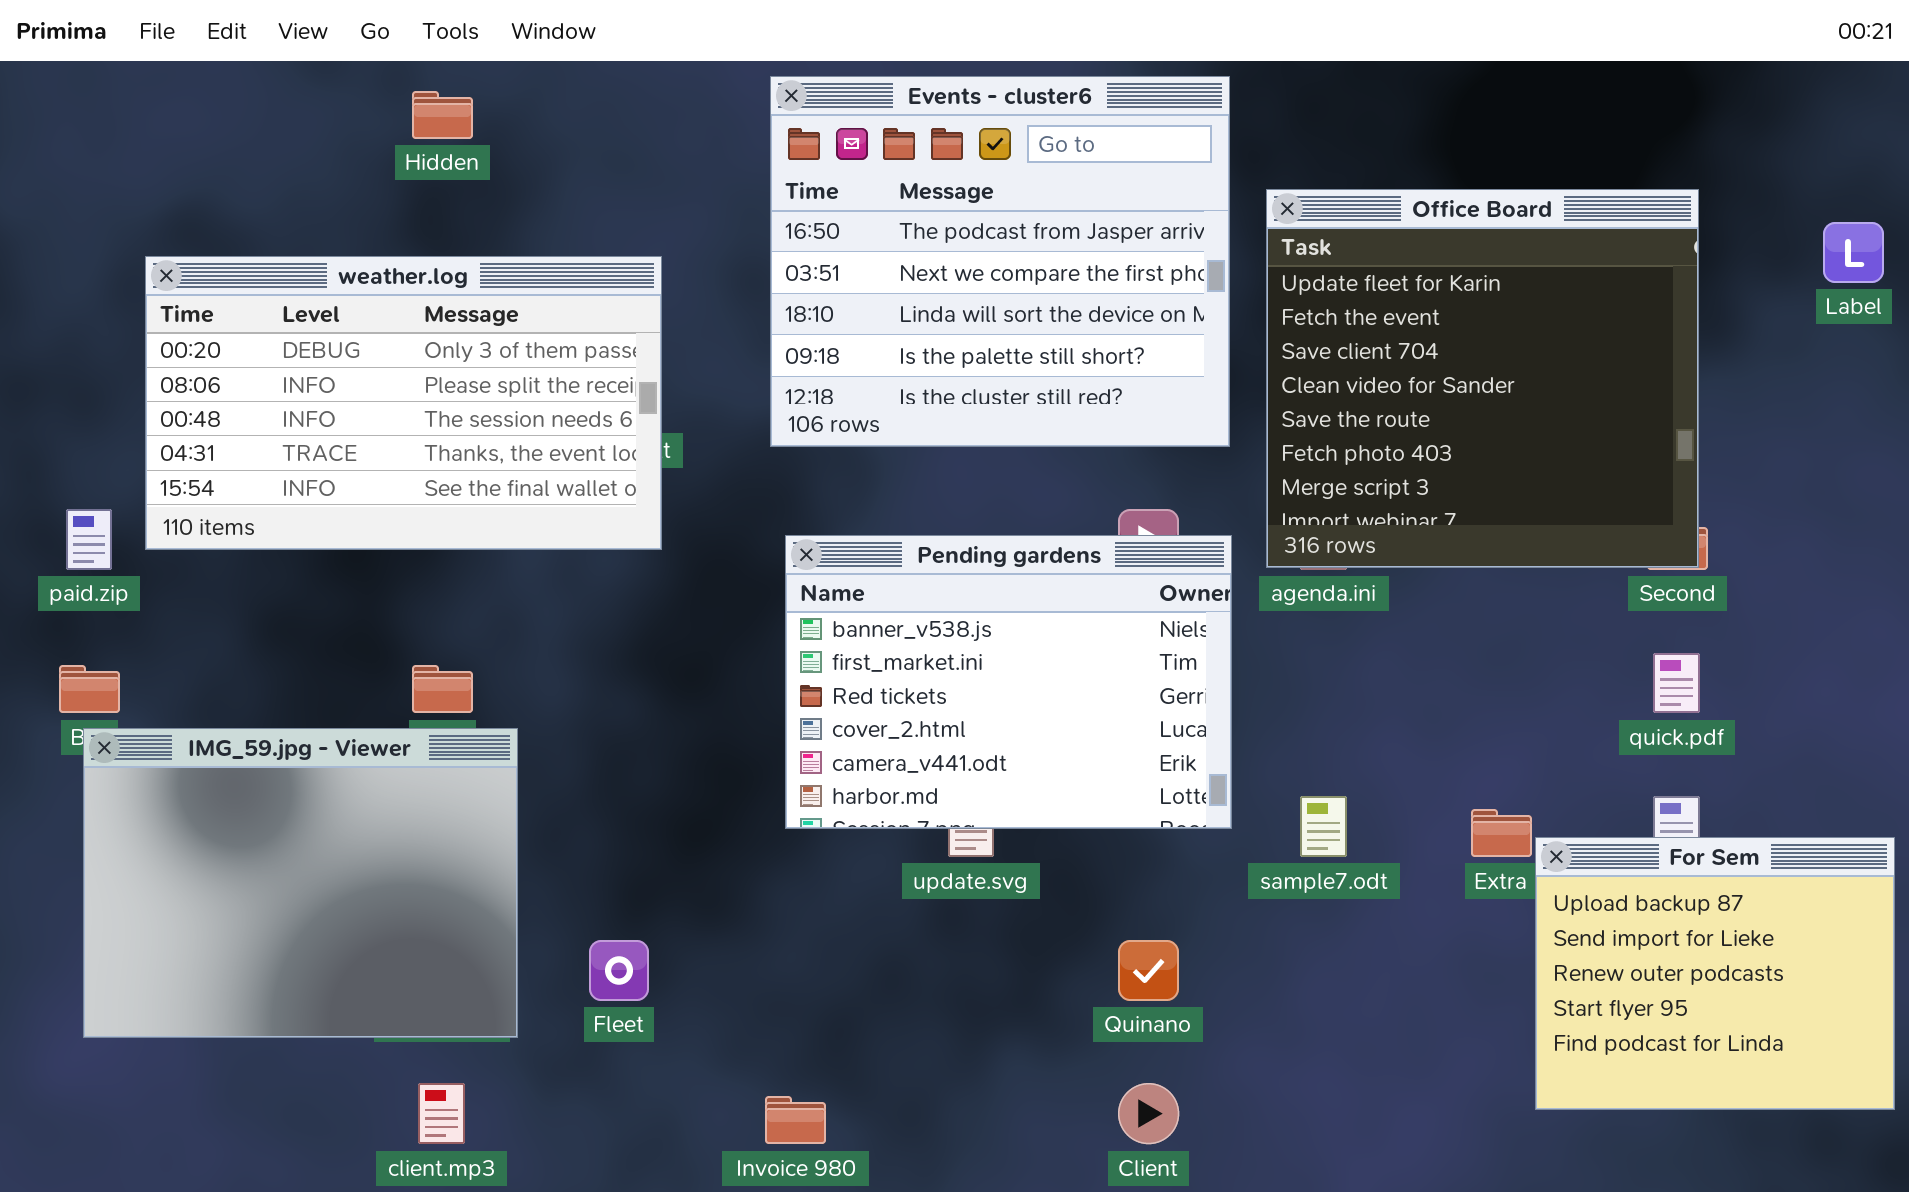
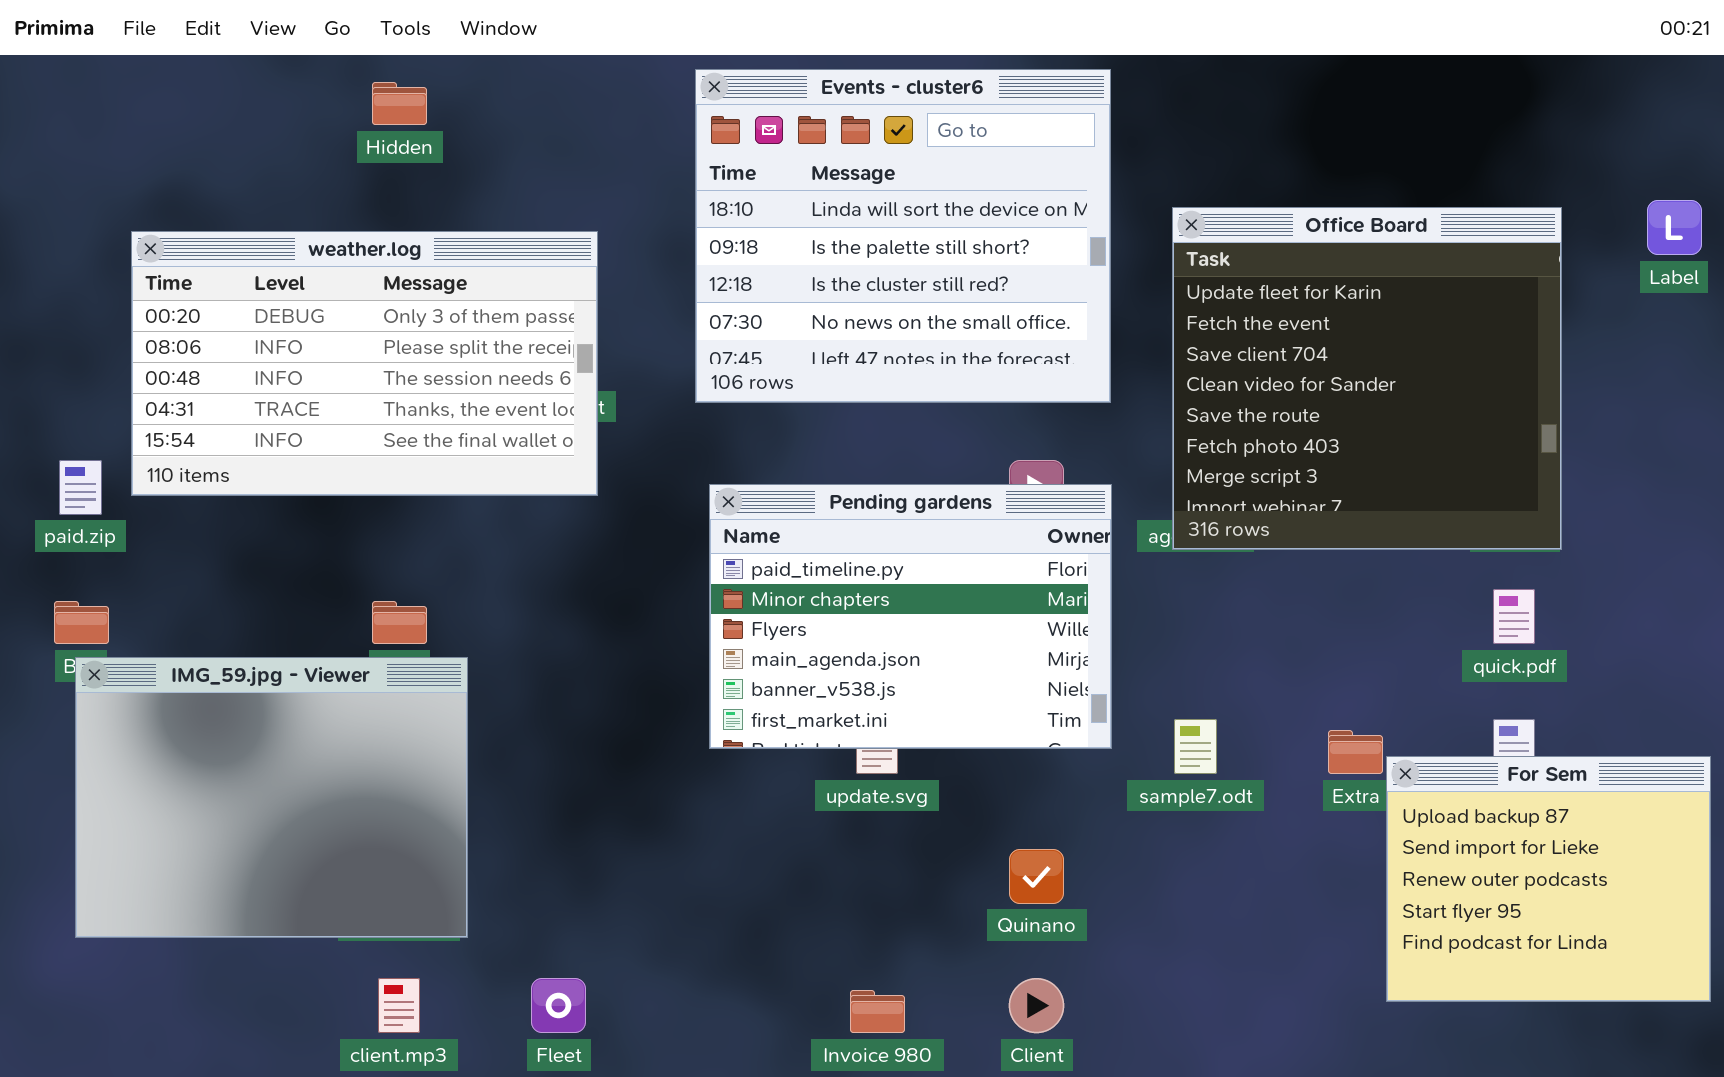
Events - cluster6: [770,76,1230,447] -> [695,69,1111,403], scrolled down 2 rows
Office Board: [1266,189,1699,568] -> [1172,207,1562,550], moved
Pending gardens: [785,535,1232,829] -> [709,484,1112,749], scrolled up 4 rows
Fleet: [589,940,649,1001] -> [531,978,586,1033], moved
Invoice 980: [765,1096,826,1144] -> [850,990,905,1033], moved

